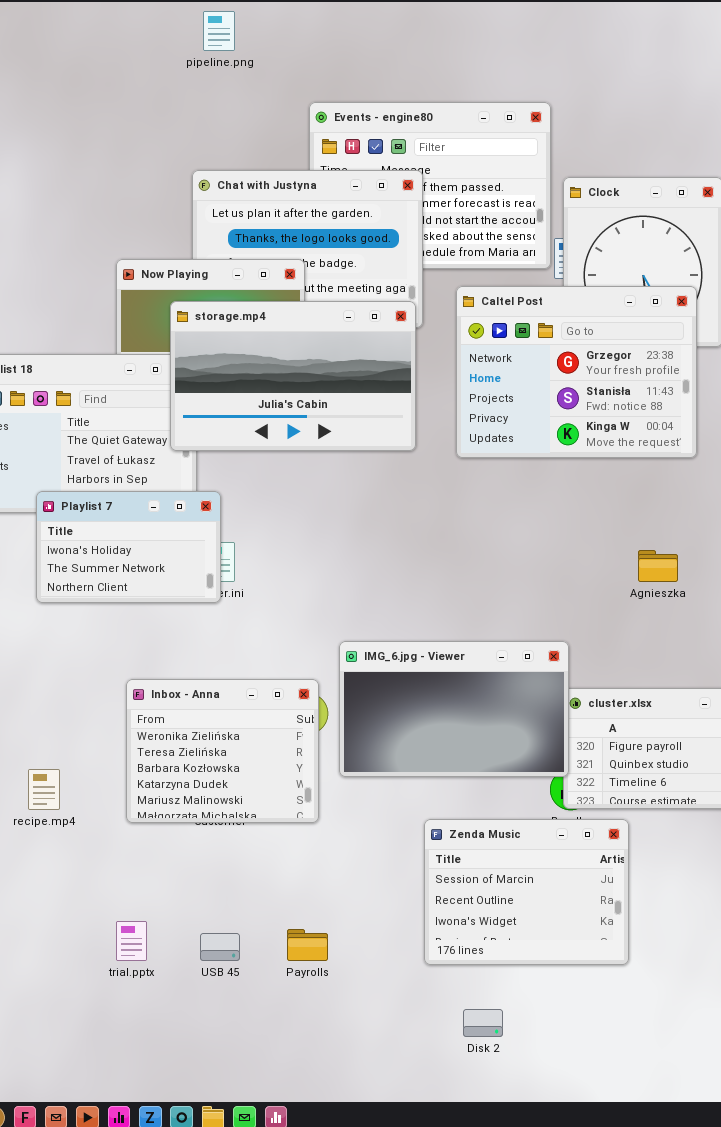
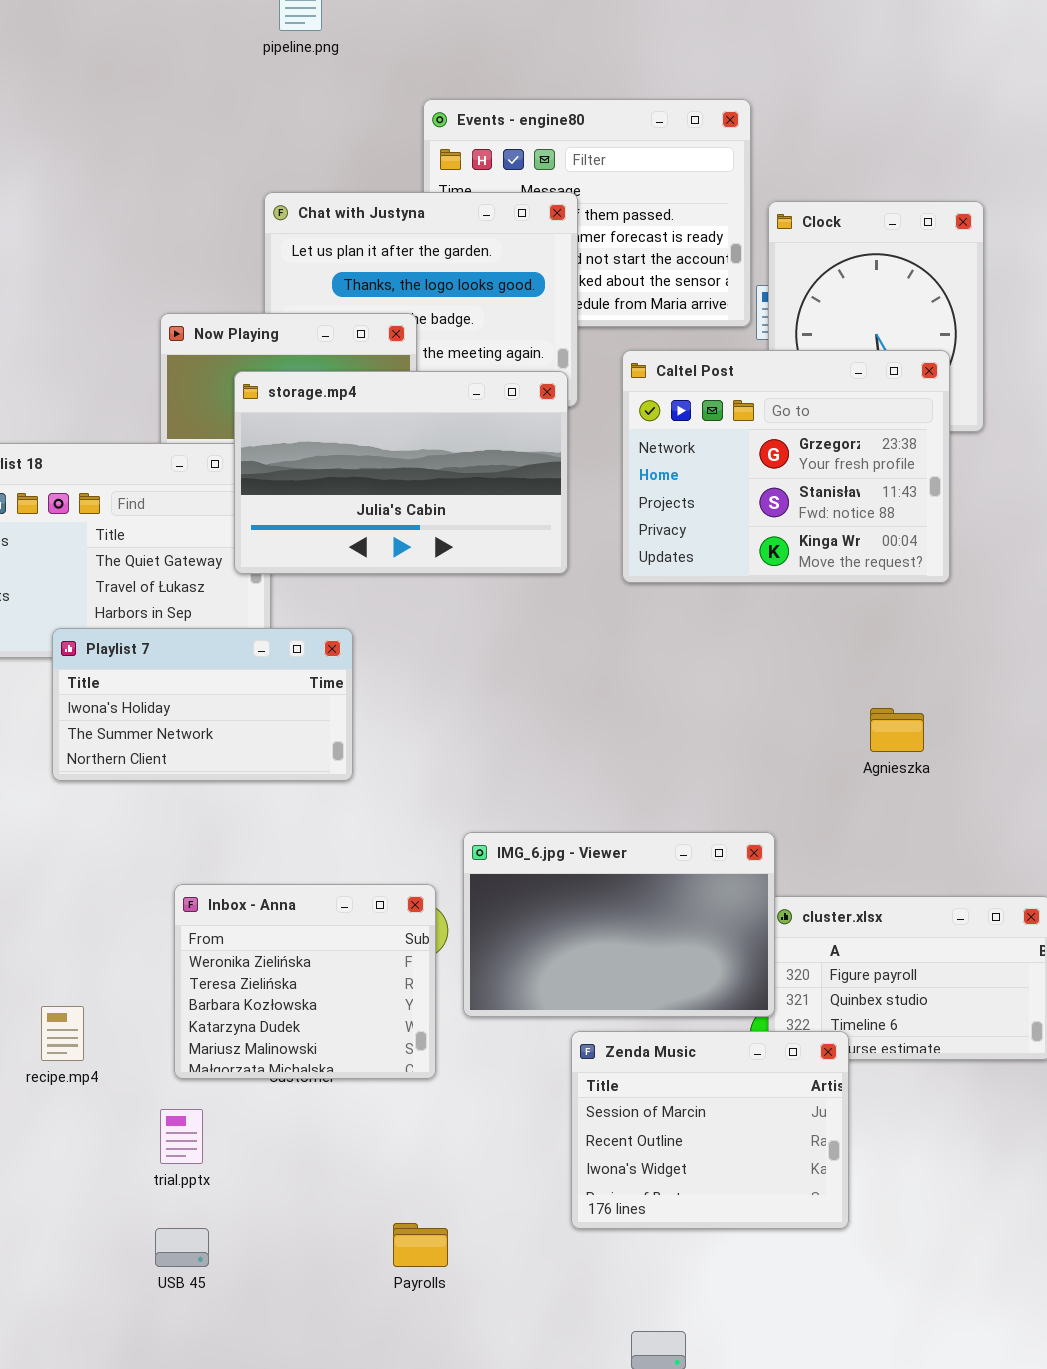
Playlist 7: [36,491,221,603] -> [52,628,353,781], resized
Zenda Music: [424,819,629,965] -> [571,1031,849,1229], moved
trial.pptx: [116,921,147,961] -> [160,1109,203,1164], moved
USB 45: [200,933,240,961] -> [155,1228,209,1267], moved

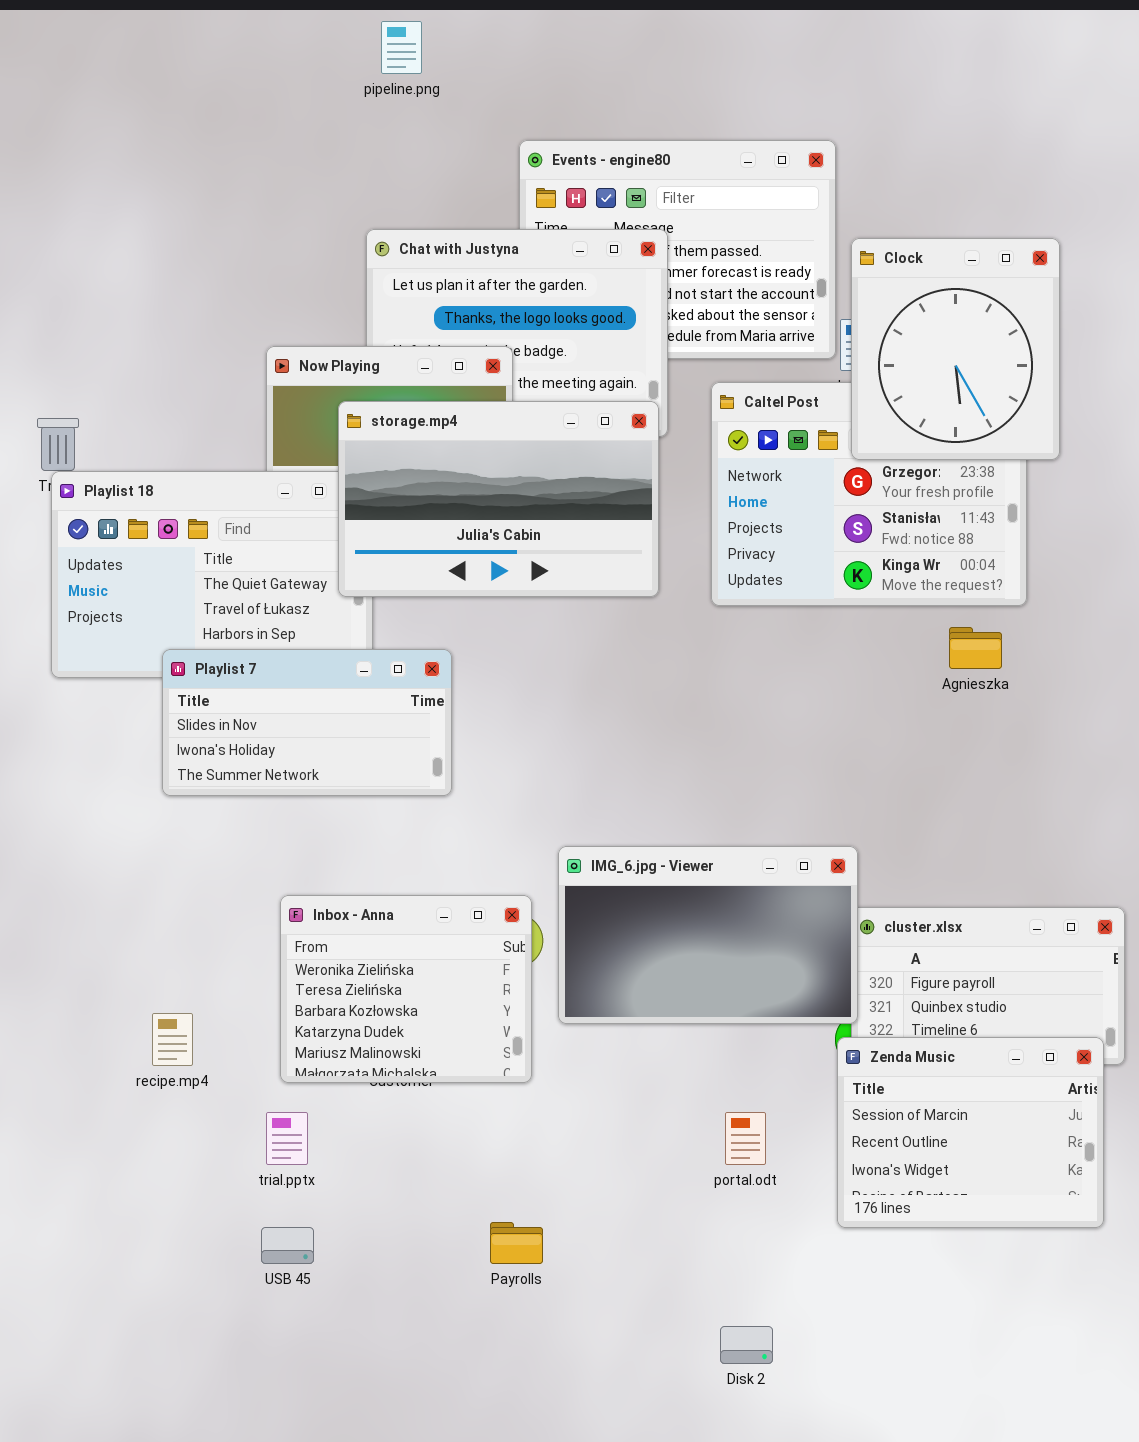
Clock: [768,201,984,432] -> [851,238,1060,460], raised
Playlist 7: [52,628,353,781] -> [162,649,452,796], scrolled up 1 row
Agnieszka: [870,708,924,752] -> [949,627,1002,669], moved
Zenda Music: [571,1031,849,1229] -> [837,1037,1104,1228], moved

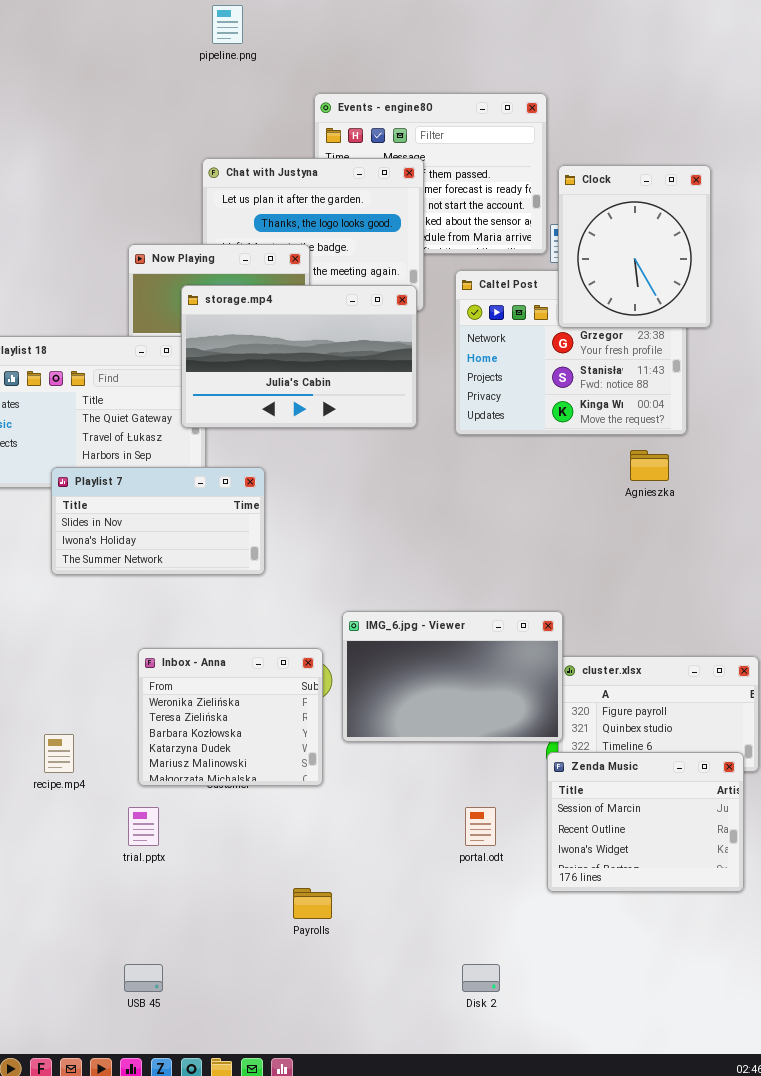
USB 45: [261,1227,314,1264] -> [124,964,163,992], moved

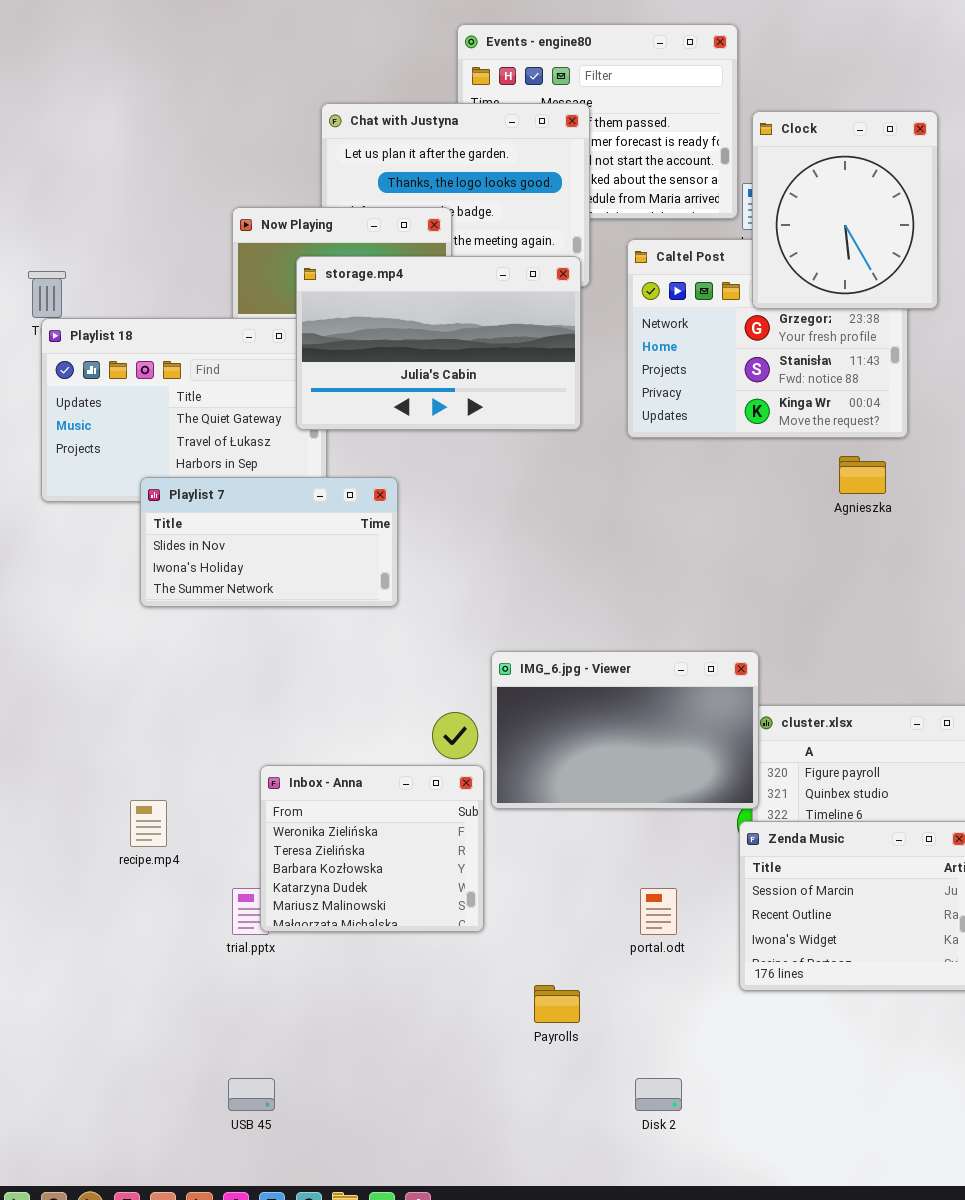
Inbox - Anna: [138,648,323,786] -> [260,765,484,932], moved
Payrolls: [293,888,332,919] -> [534,985,580,1023], moved

